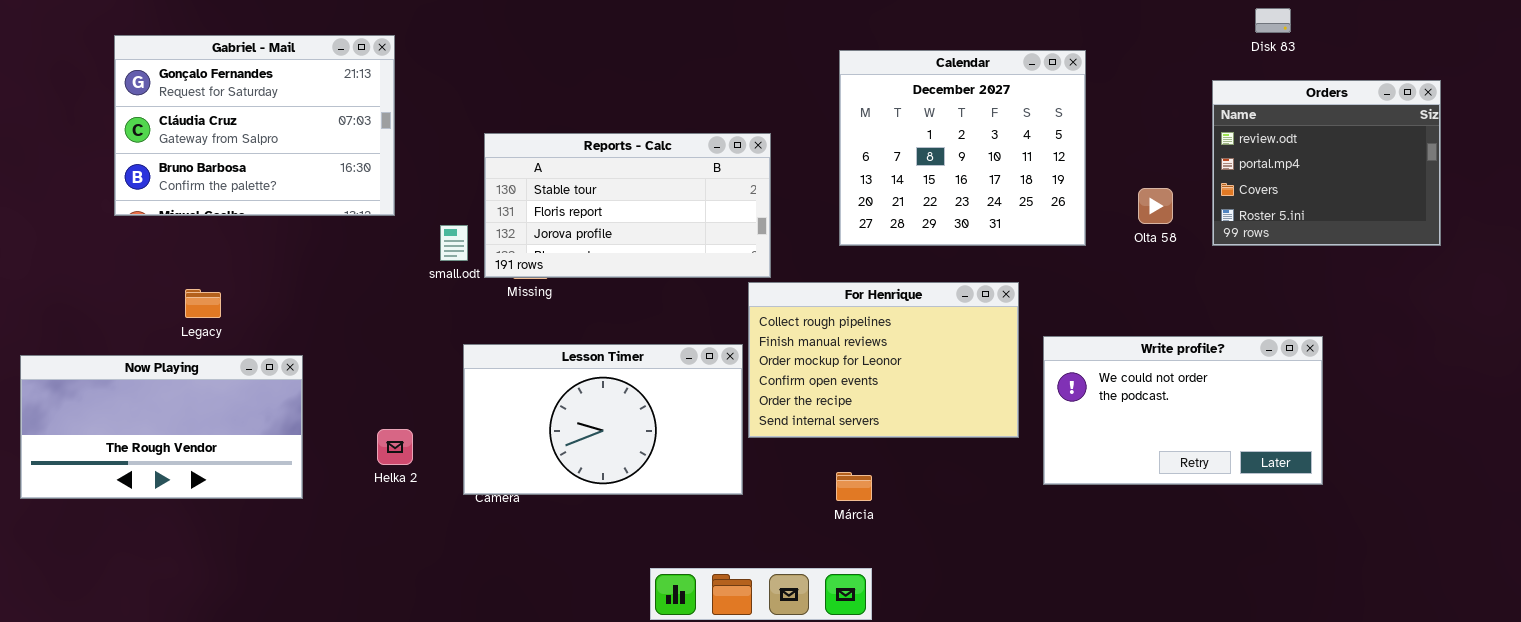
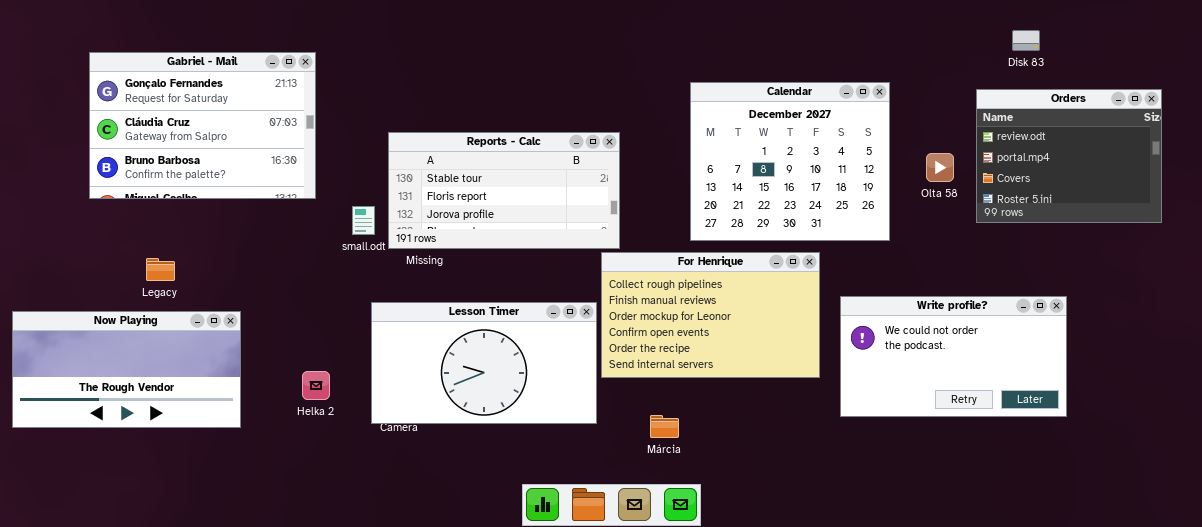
Calendar: [839,50,1086,246] -> [690,82,890,241], moved
Olta 58: [1138,188,1173,224] -> [926,153,954,182], moved
Márcia: [836,472,872,501] -> [650,415,679,438], moved

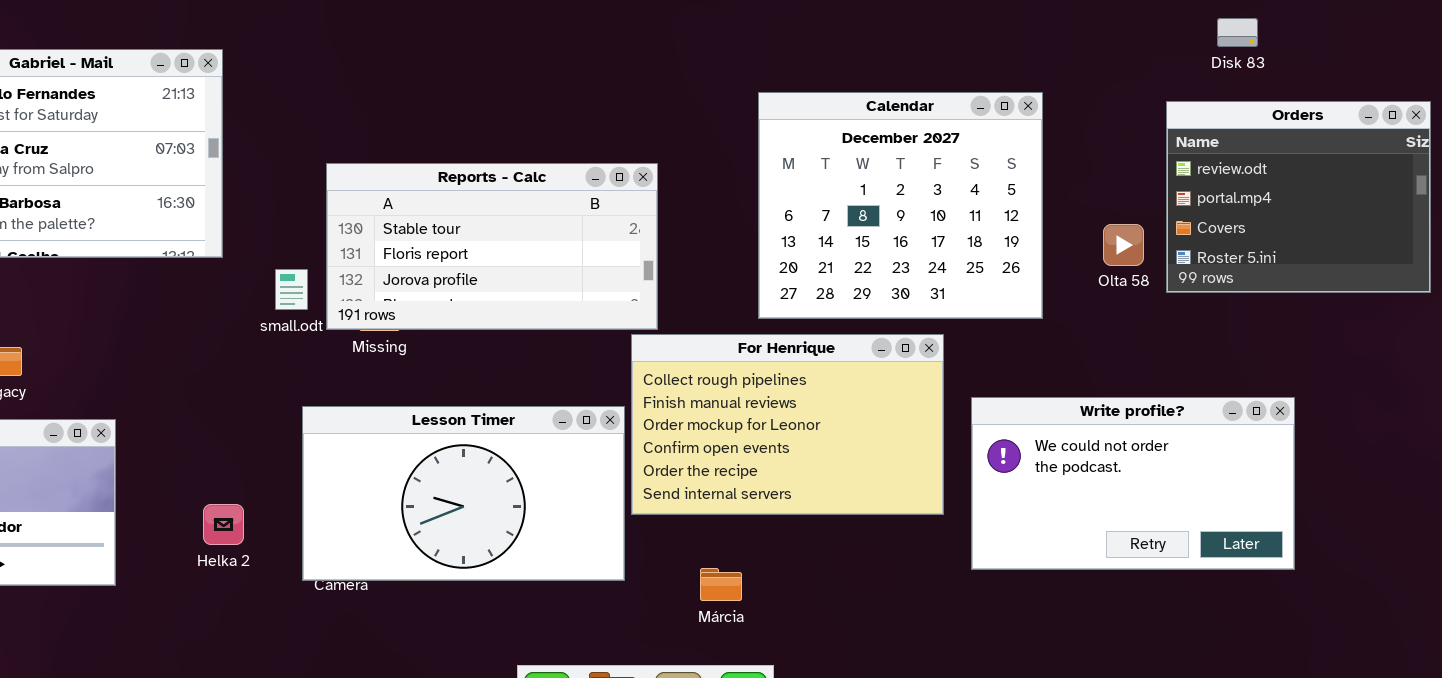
Olta 58: [926,153,954,182] -> [1103,224,1144,266], moved

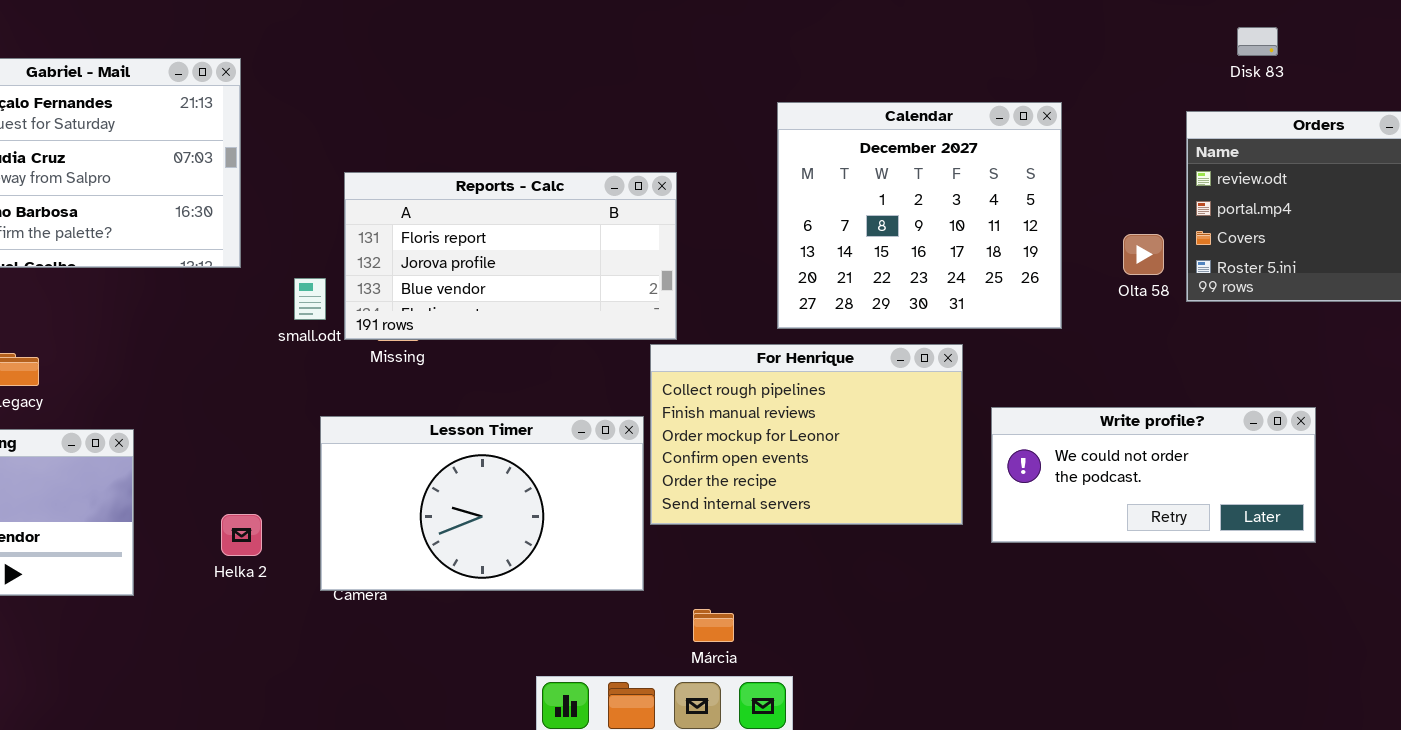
Reports - Calc: [326,163,658,330] -> [344,172,677,340], scrolled down 1 row
Write profile?: [971,397,1295,570] -> [991,407,1316,543], resized
Márcia: [700,568,742,601] -> [693,609,734,642], moved

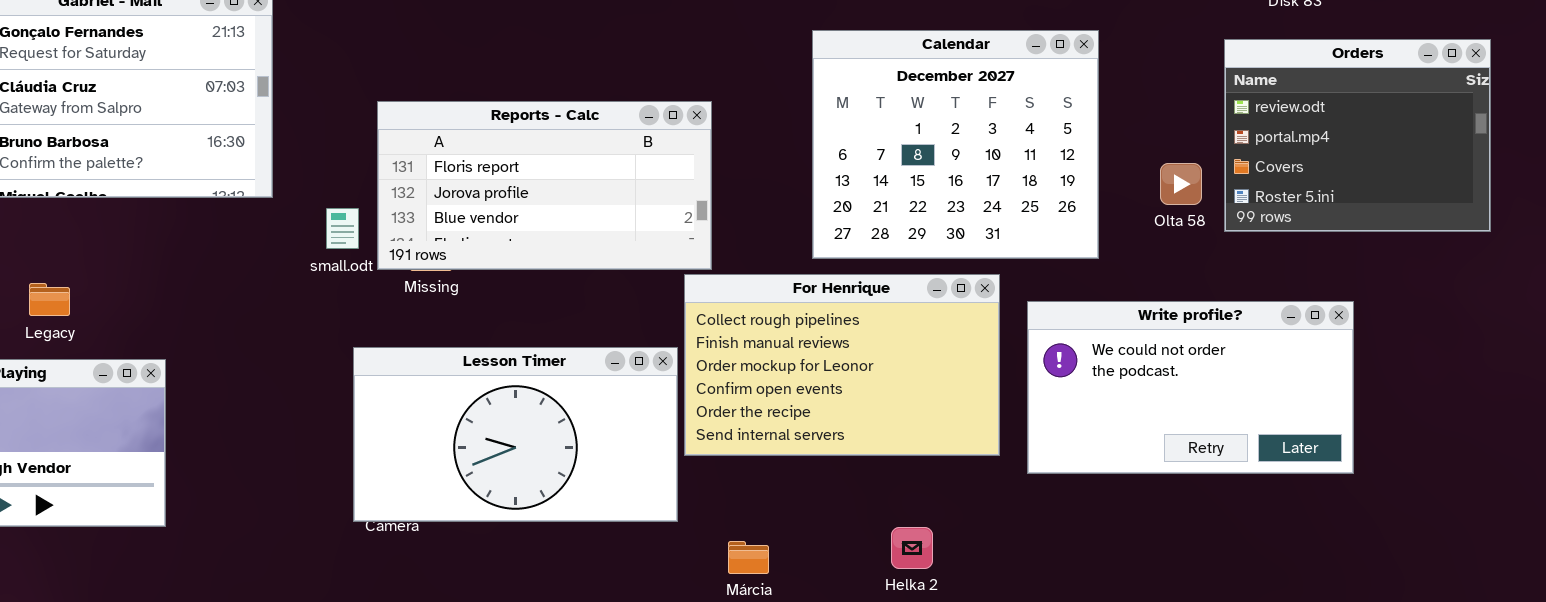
Write profile?: [991,407,1316,543] -> [1027,301,1354,474], resized
Helka 2: [221,514,262,556] -> [891,527,933,569], moved

